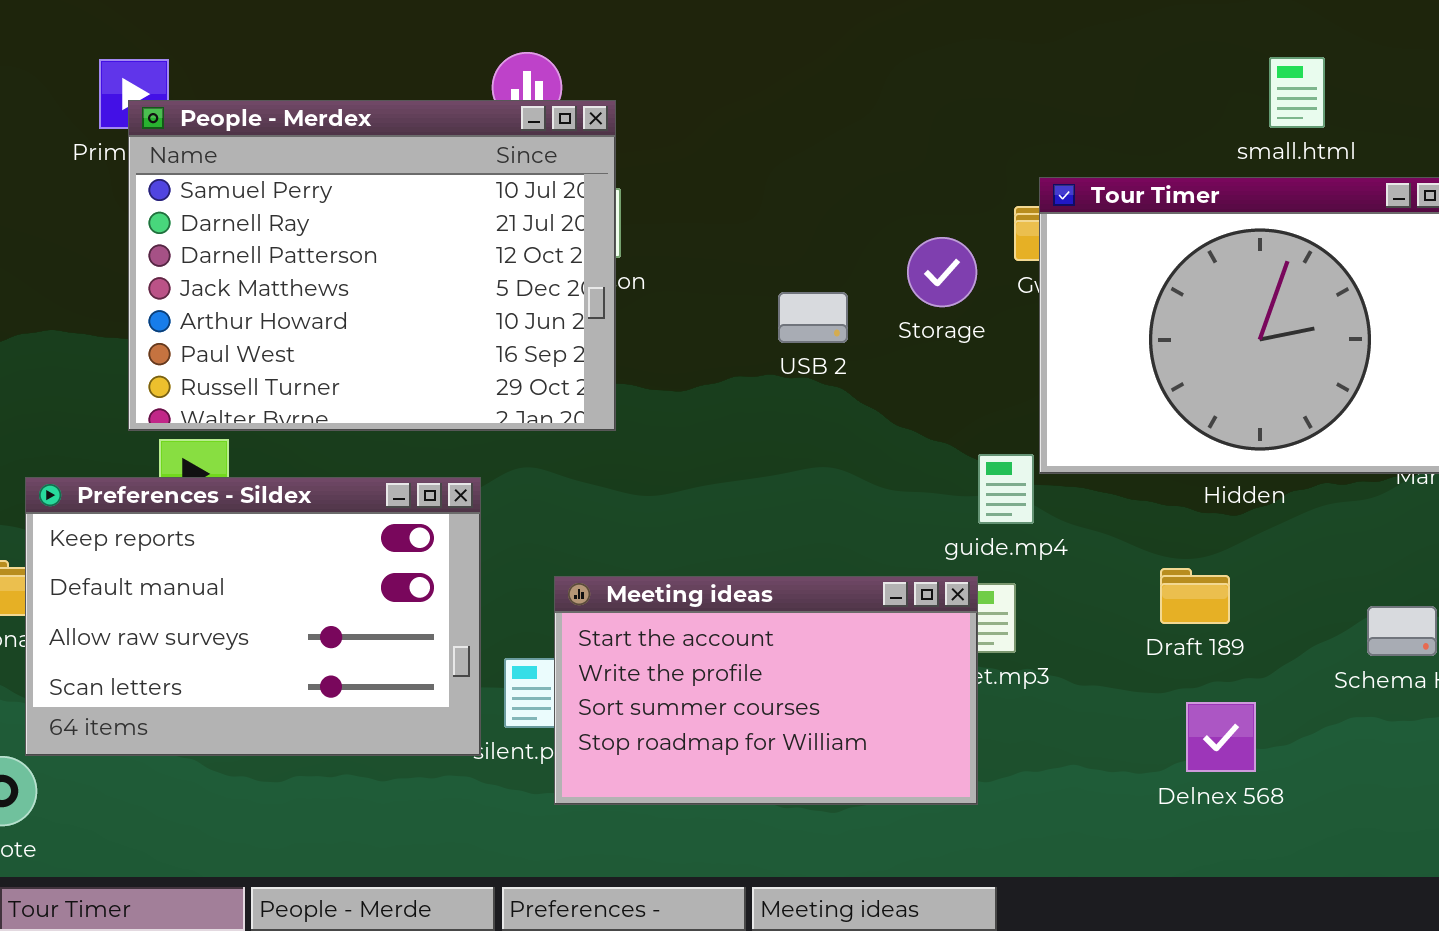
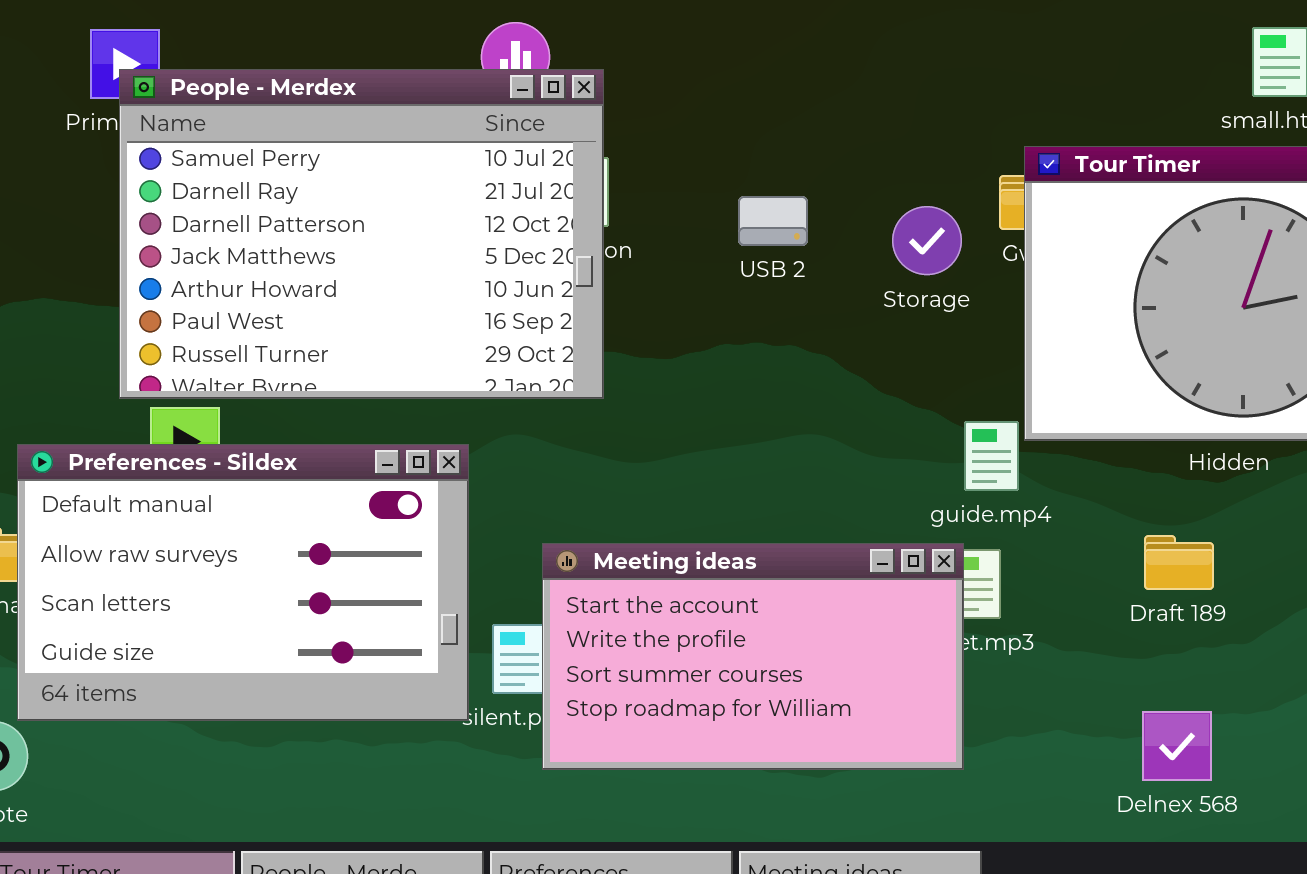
USB 2: [778,292,848,343] -> [738,196,808,246], moved
Preferences - Sildex: [25,477,481,756] -> [17,444,469,721], scrolled down 1 row
Delnex 568: [1186,702,1256,772] -> [1142,711,1212,781], moved

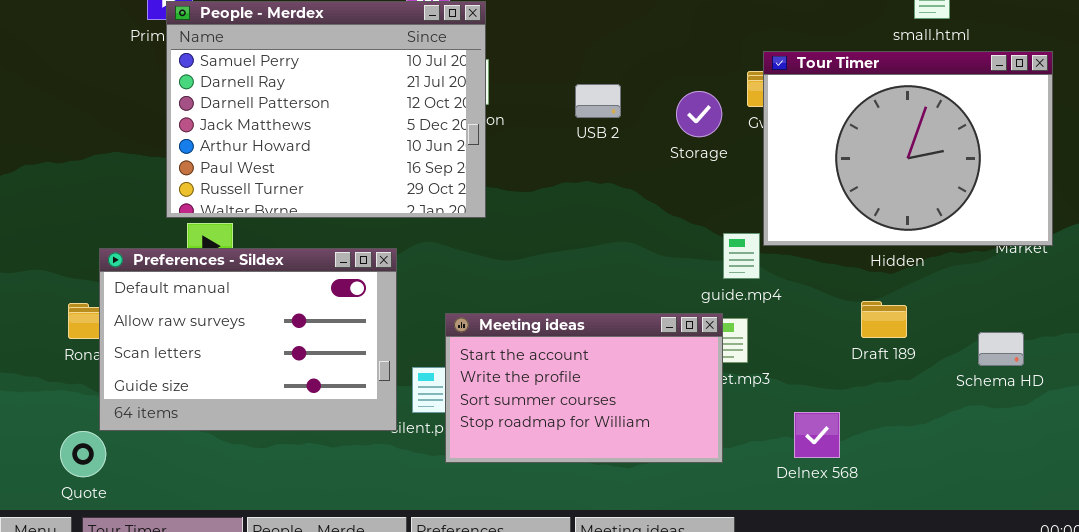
Draft 189: [1144,535,1214,590] -> [861,301,907,338], moved
Delnex 568: [1142,711,1212,781] -> [794,412,840,458], moved

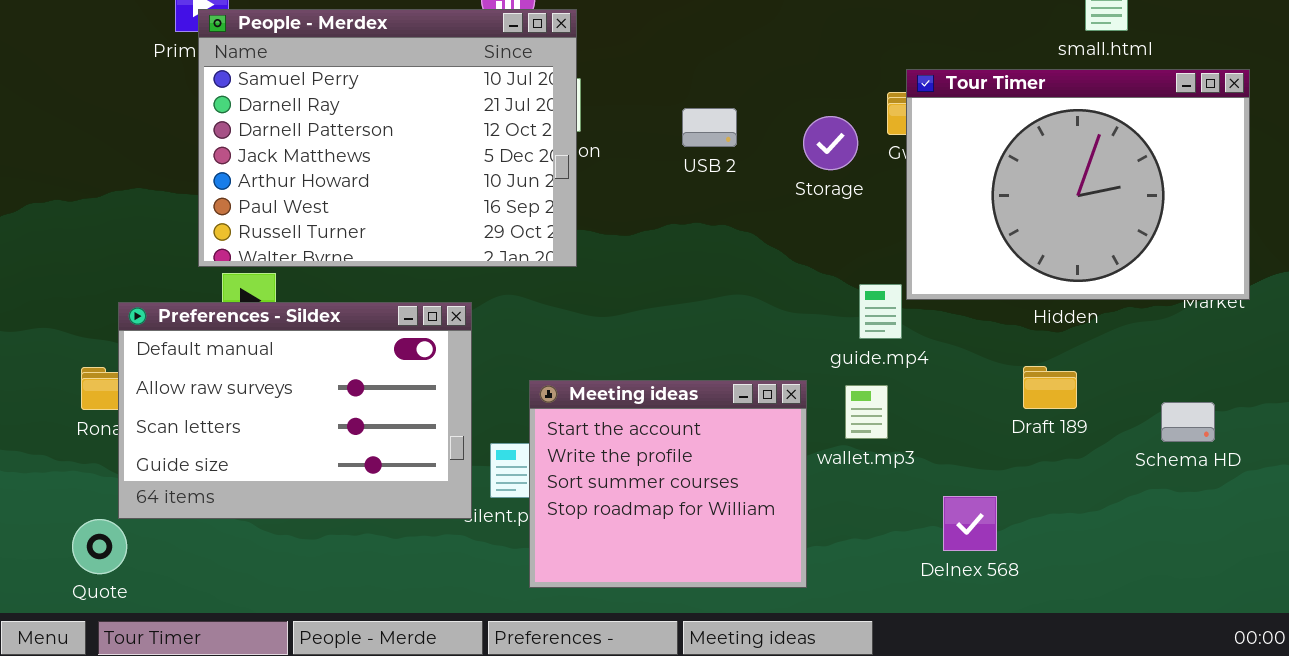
Meeting ideas: [445,313,723,463] -> [529,380,807,588], resized

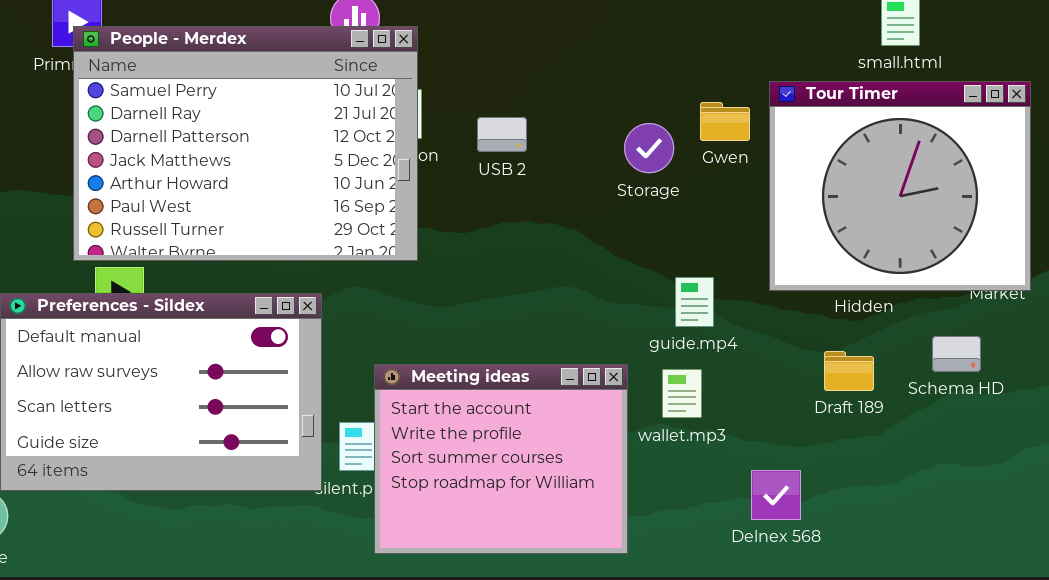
Tour Timer: [906,69,1250,300] -> [769,81,1031,291], resized
USB 2: [682,108,737,147] -> [477,117,527,152], moved
Schema HD: [1161,402,1215,442] -> [932,336,981,372], moved

